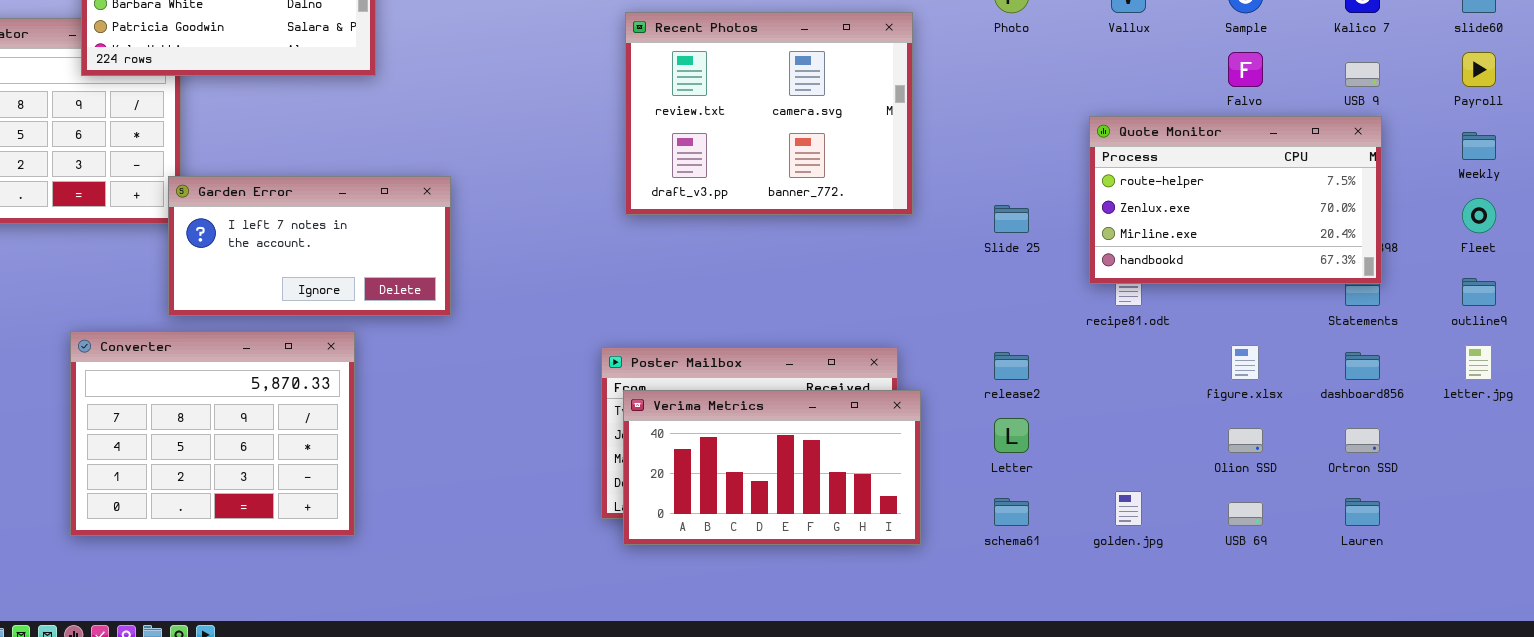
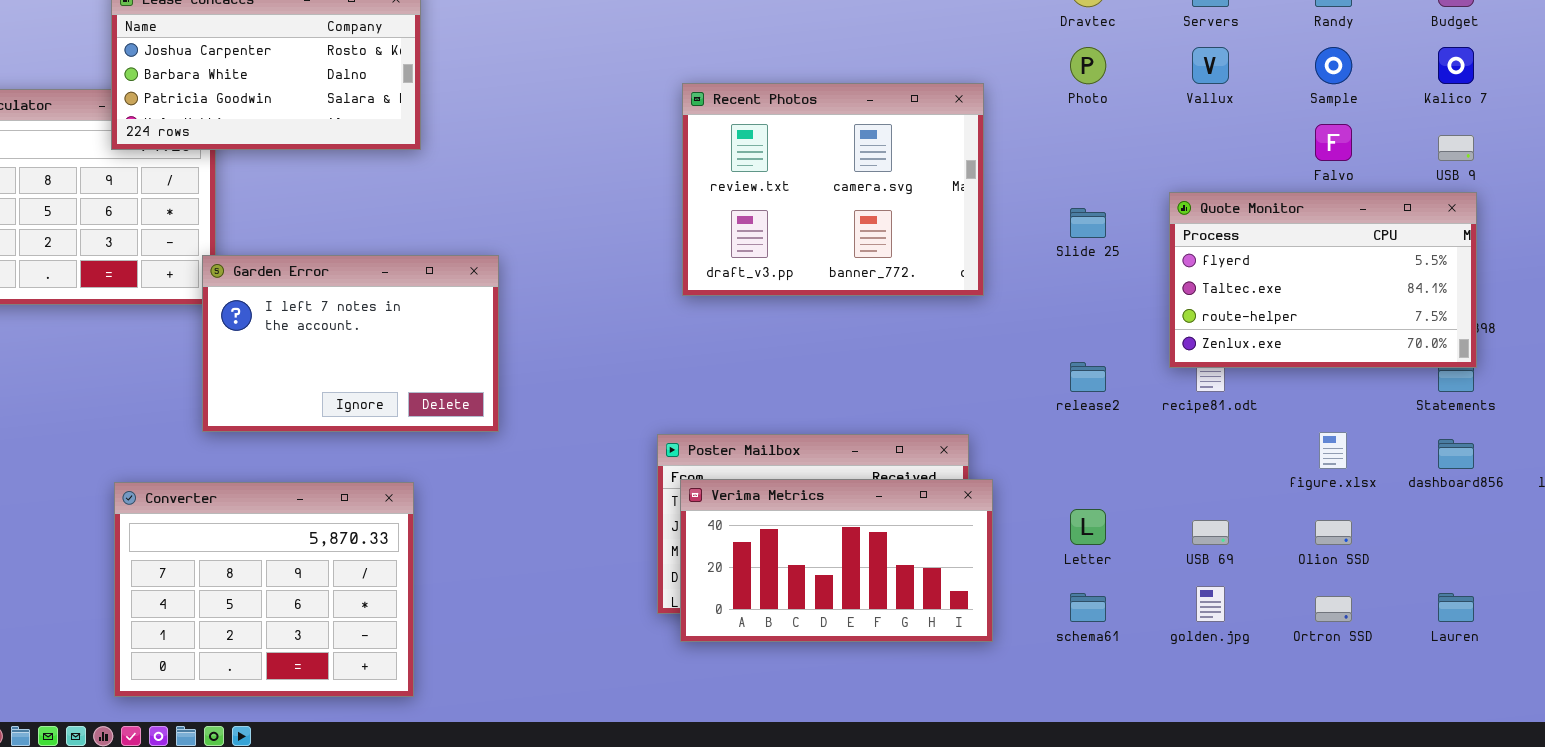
Quote Monitor: [1089,116,1382,284] -> [1169,192,1477,368], scrolled up 2 rows
Garden Error: [168,176,451,316] -> [202,255,499,432], resized
Slide 25: [994,205,1029,233] -> [1070,208,1106,238], moved
Converter: [70,331,355,536] -> [114,482,414,697], moved
release2: [994,352,1029,380] -> [1070,362,1106,392], moved
Ortron SSD: [1345,428,1380,453] -> [1315,596,1352,622], moved
USB 69: [1228,502,1263,526] -> [1192,520,1229,545], moved

